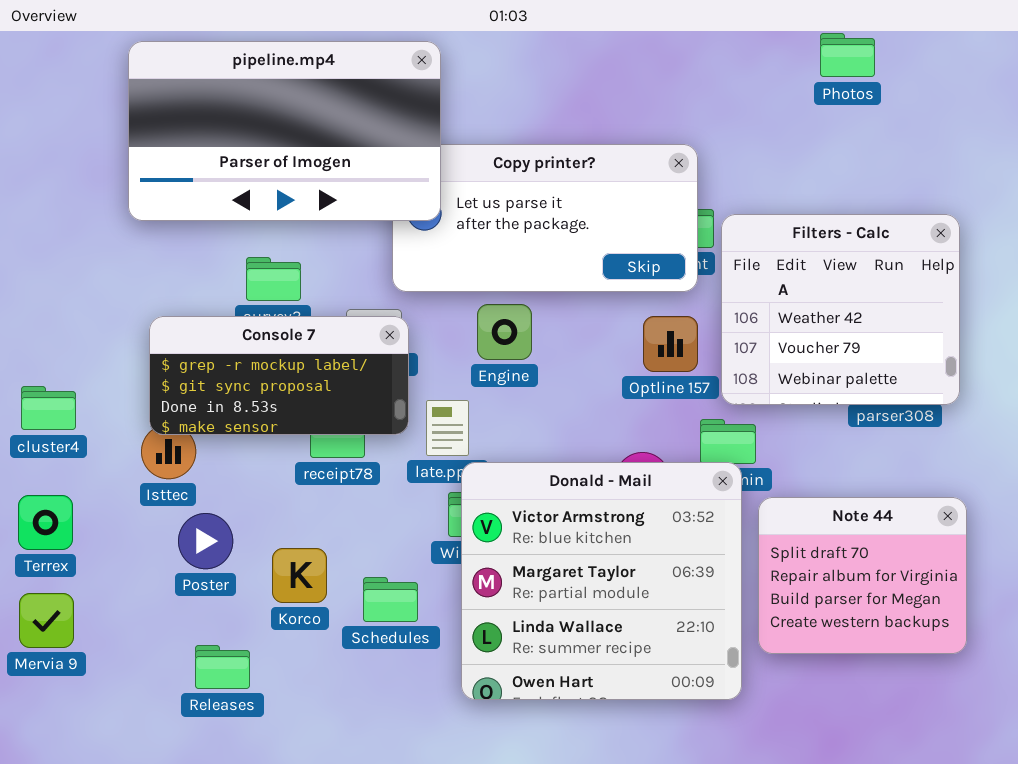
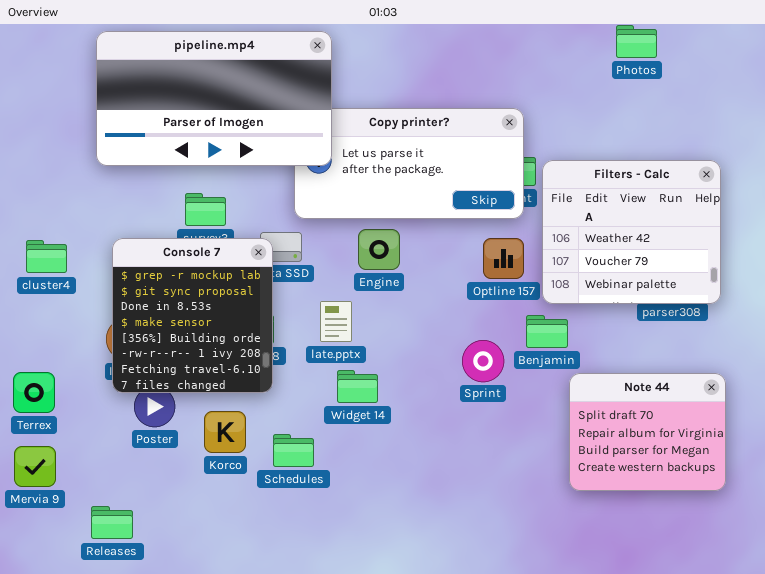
Console 7: [149,316,409,435] -> [112,238,273,393], resized
cluster4: [21,386,76,430] -> [26,240,67,273], moved
Donald - Mail: [461,462,742,700] -> none, closed
Releases: [195,645,250,689] -> [91,506,133,539], moved

